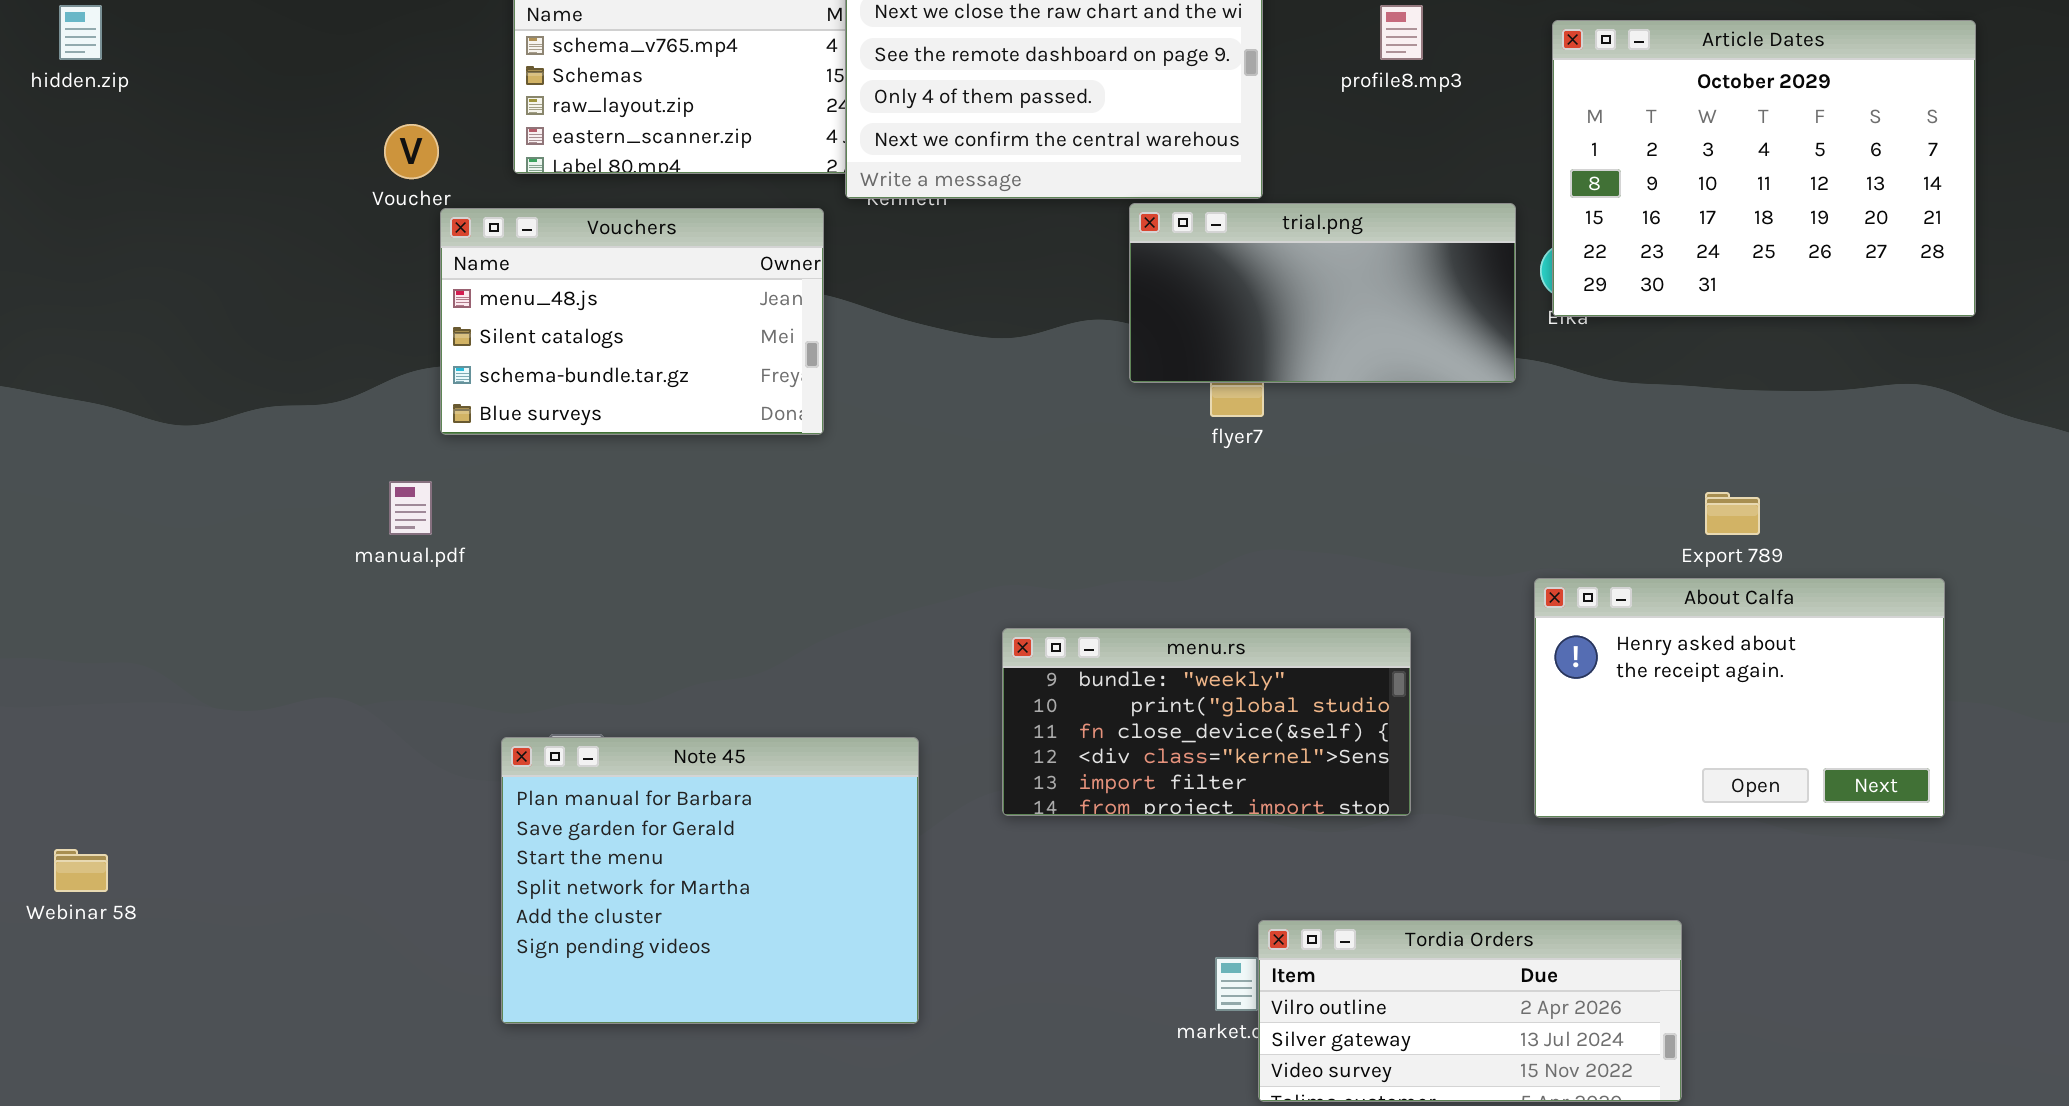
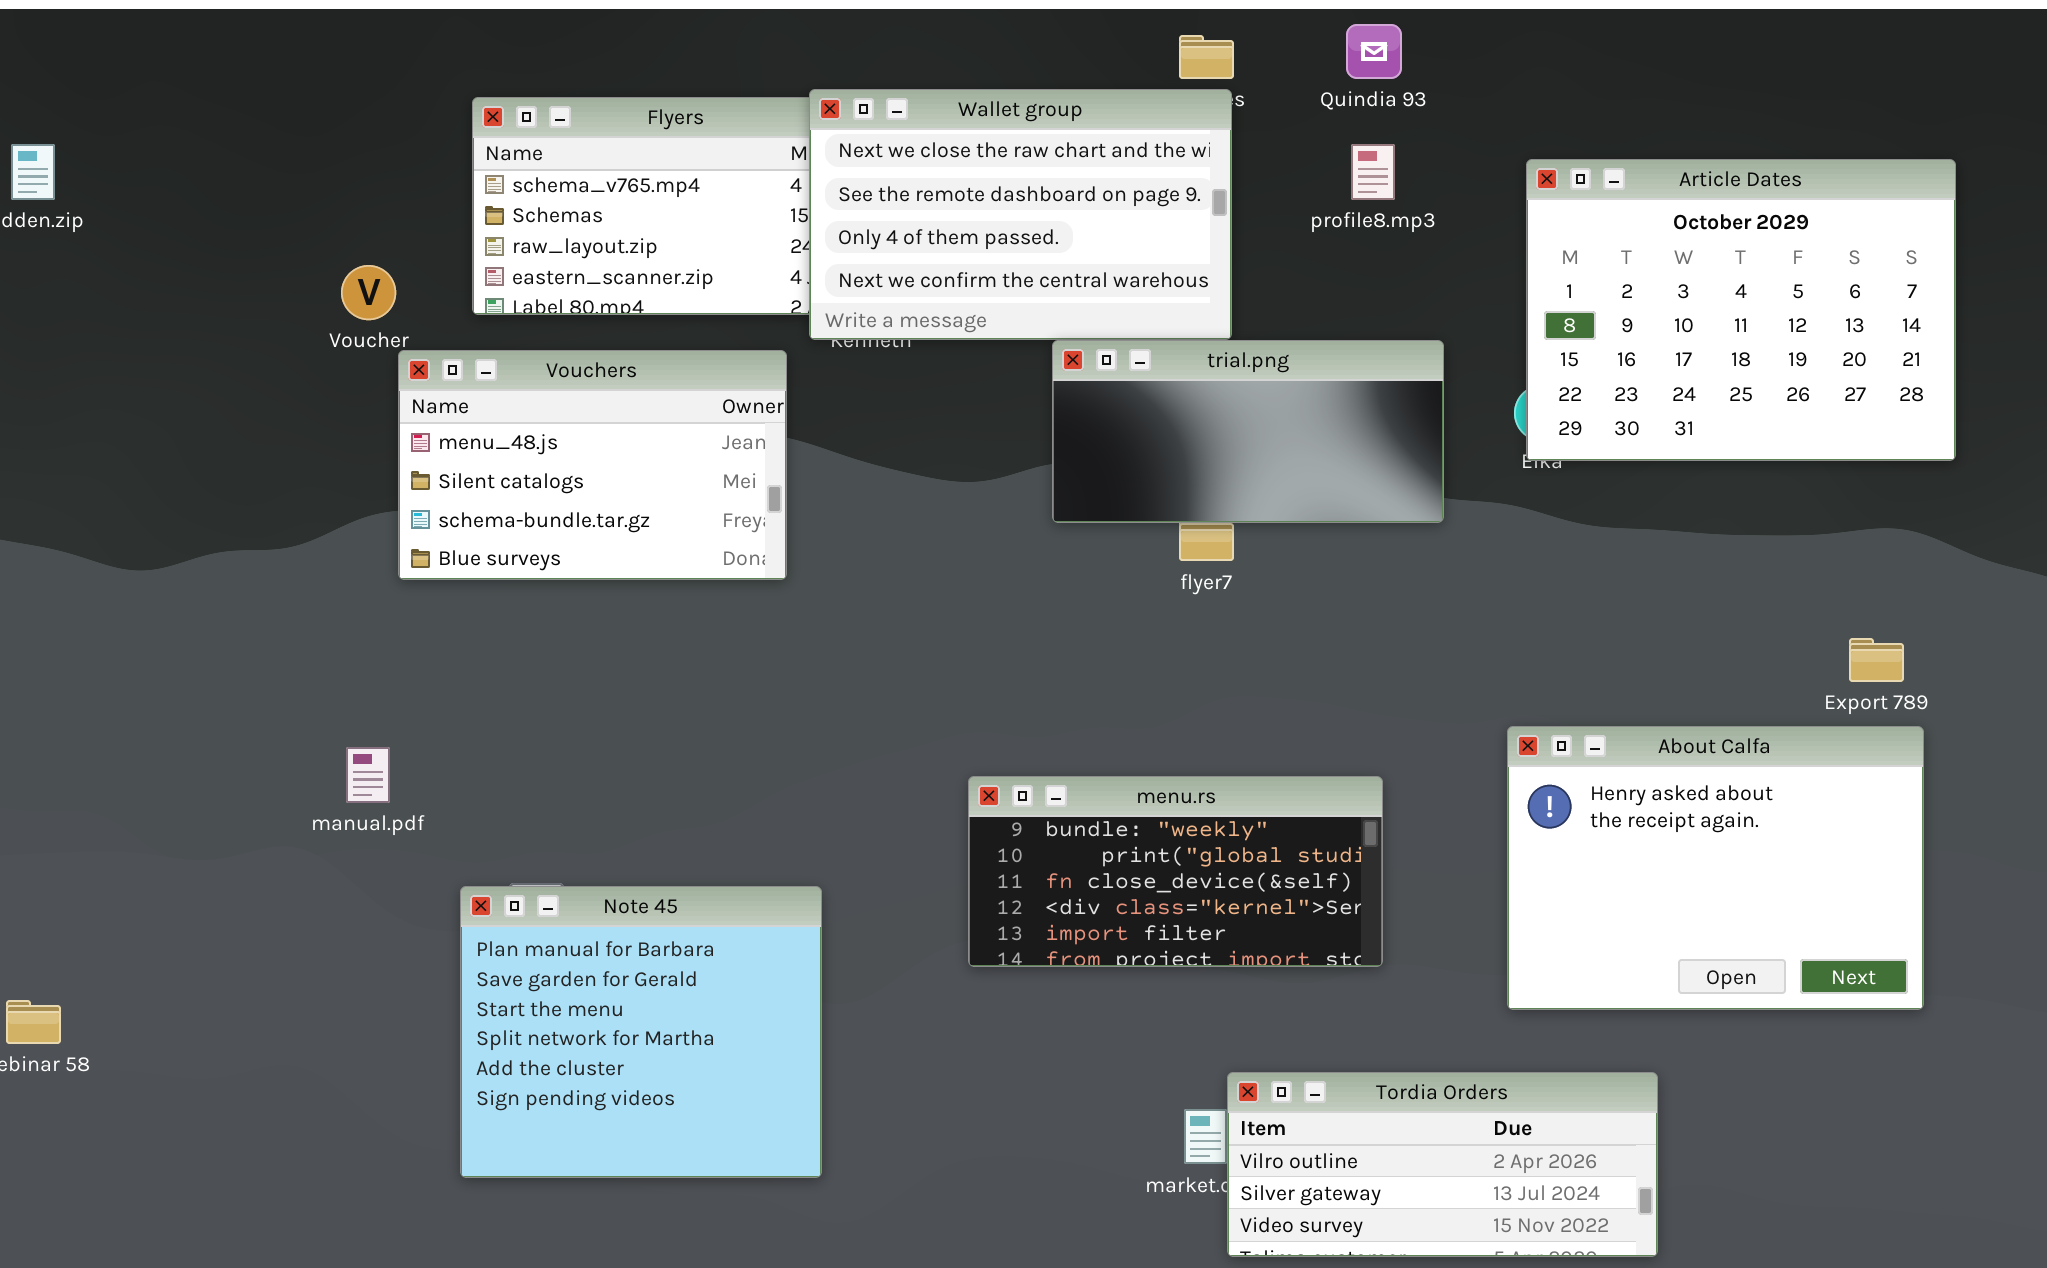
trial.png: [1129,203,1516,383] -> [1052,340,1444,523], moved
manual.pdf: [389,481,432,535] -> [346,747,390,803], moved
Export 789: [1705,492,1760,535] -> [1849,638,1904,682], moved
About Calfa: [1534,578,1945,818] -> [1507,726,1924,1010], resized
Note 45: [501,737,919,1024] -> [460,886,822,1178], resized

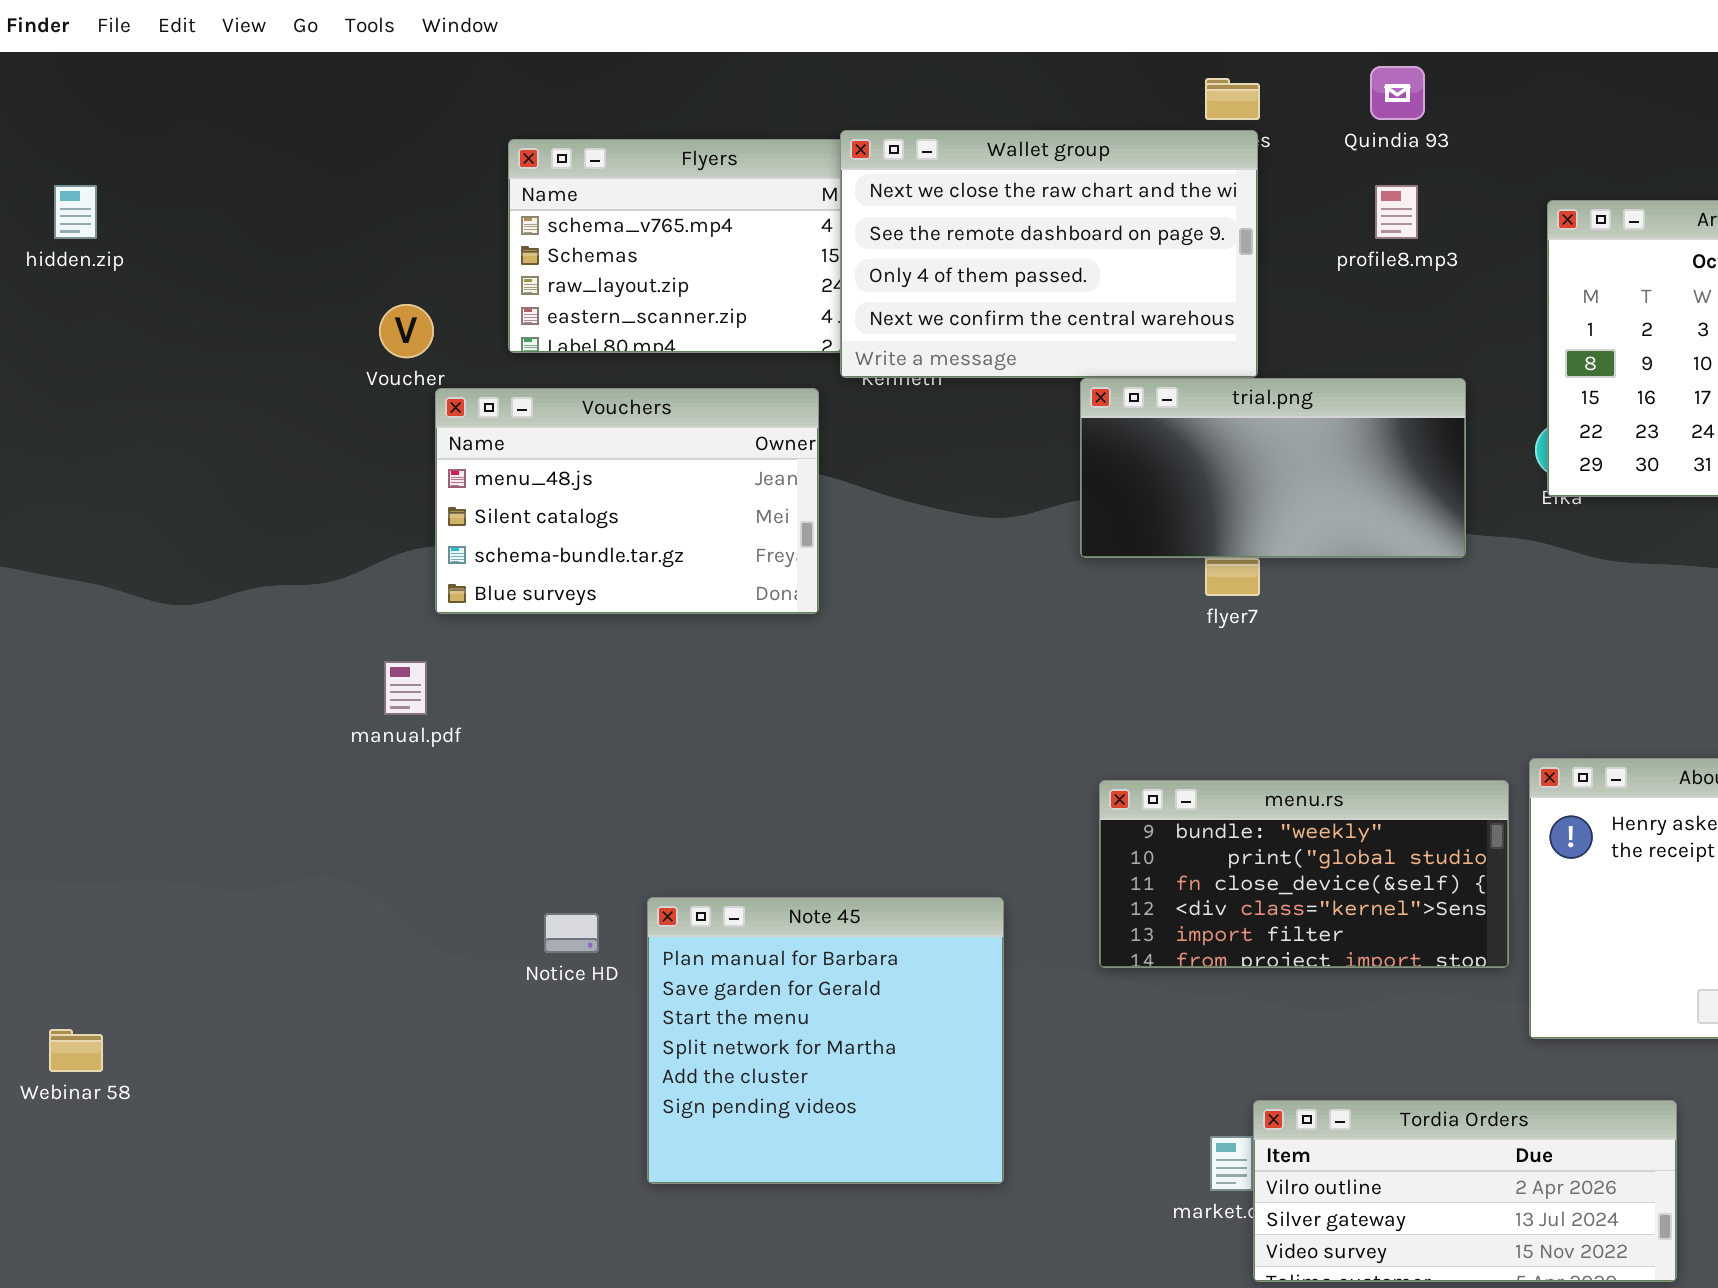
manual.pdf: [346,747,390,803] -> [384,661,427,715], moved
menu.rs: [968,776,1383,967] -> [1099,780,1509,968], moved
Note 45: [460,886,822,1178] -> [647,897,1004,1184], moved

